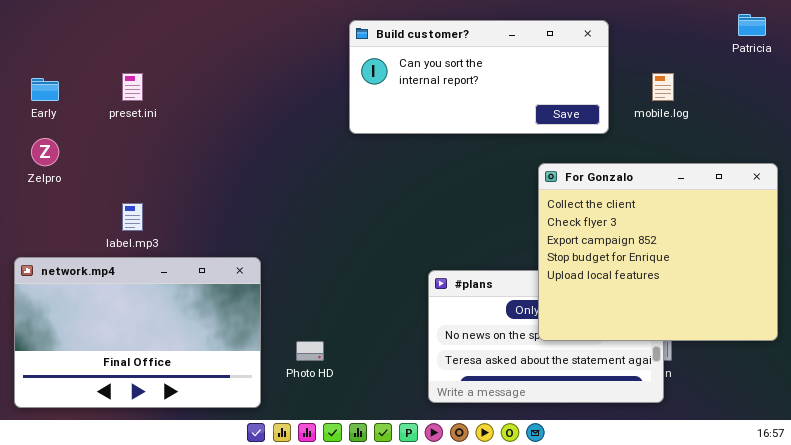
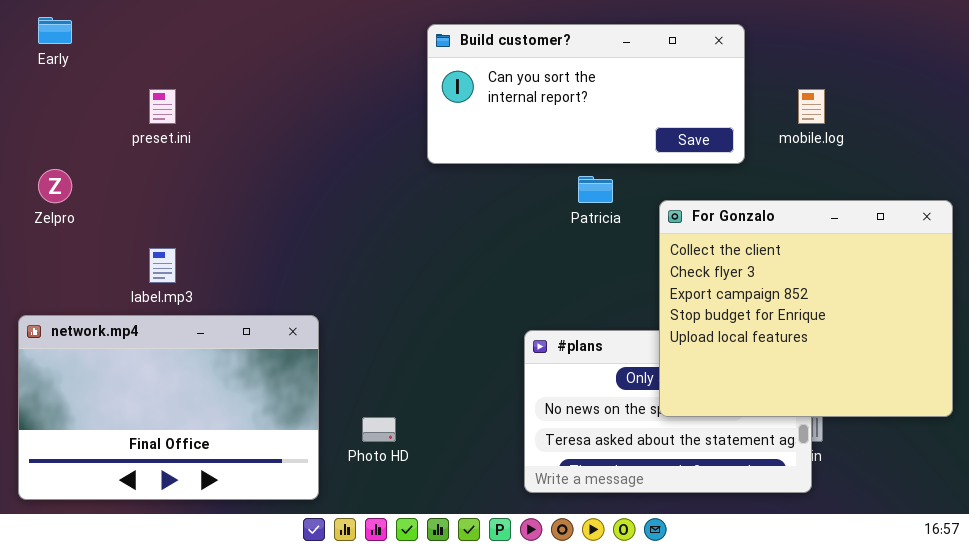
Patricia: [738,14,766,36] -> [578,176,613,203], moved
Early: [31,78,59,101] -> [38,17,72,44], moved

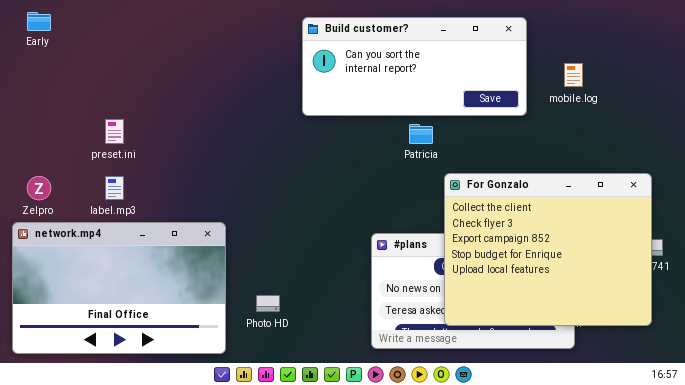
preset.ini: [149,89,176,124] -> [105,119,124,144], moved
Zelpro: [38,169,72,203] -> [27,176,51,200], moved
For Gonzalo: [659,200,953,417] -> [444,173,652,326], moved

